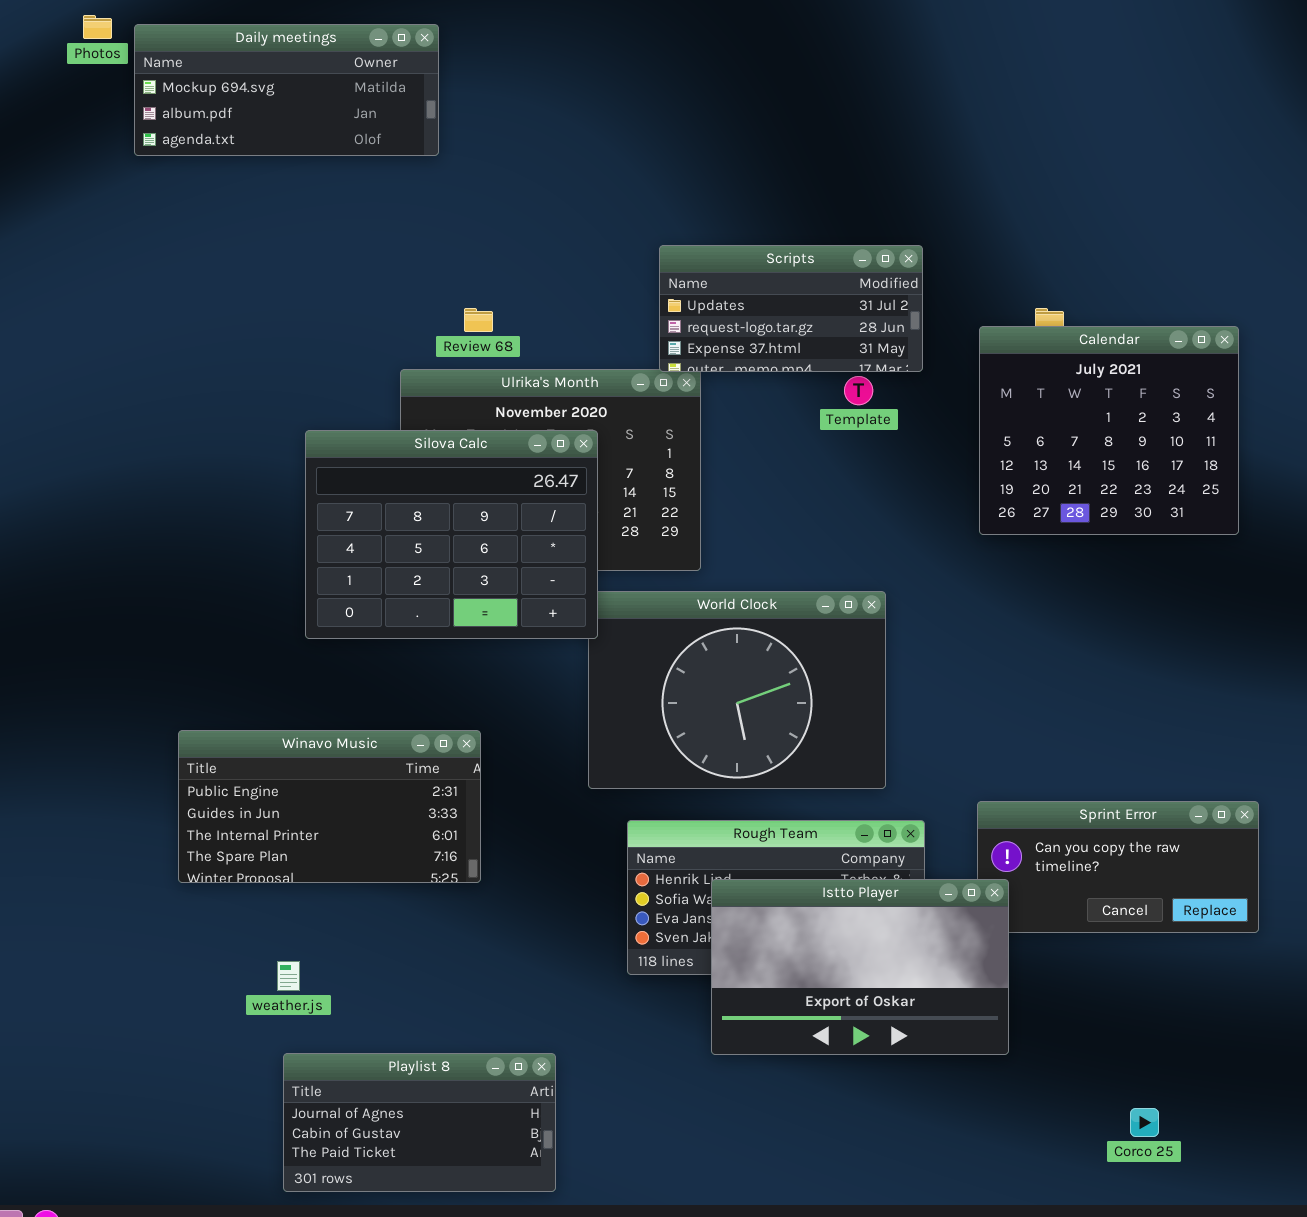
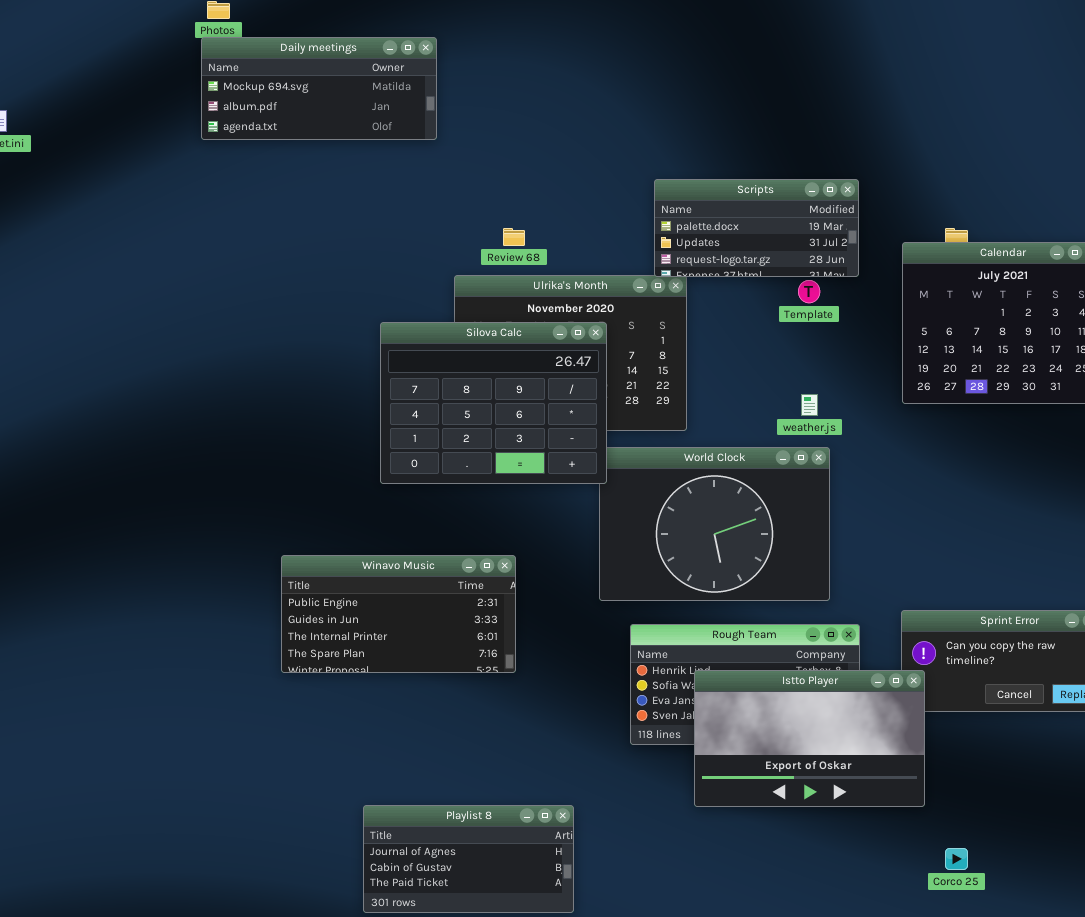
Daily meetings: [134,24,439,156] -> [201,37,437,140], moved
Scripts: [659,245,923,372] -> [654,179,859,277], scrolled up 1 row
weather.js: [277,961,300,991] -> [801,394,818,416], moved
Corco 25: [1130,1108,1159,1137] -> [945,848,968,870], moved

